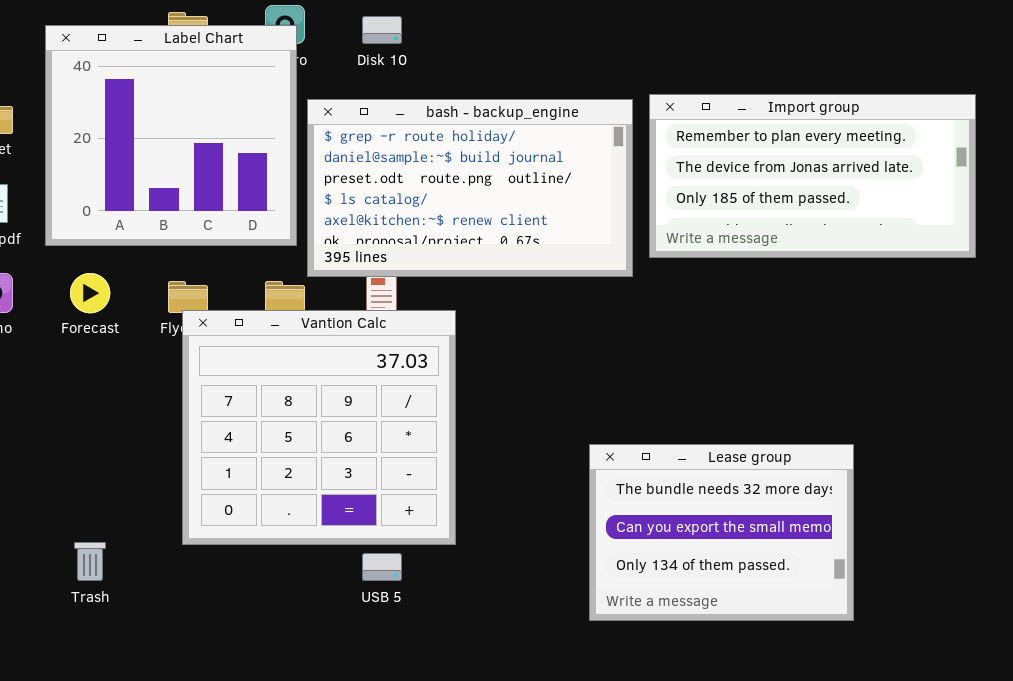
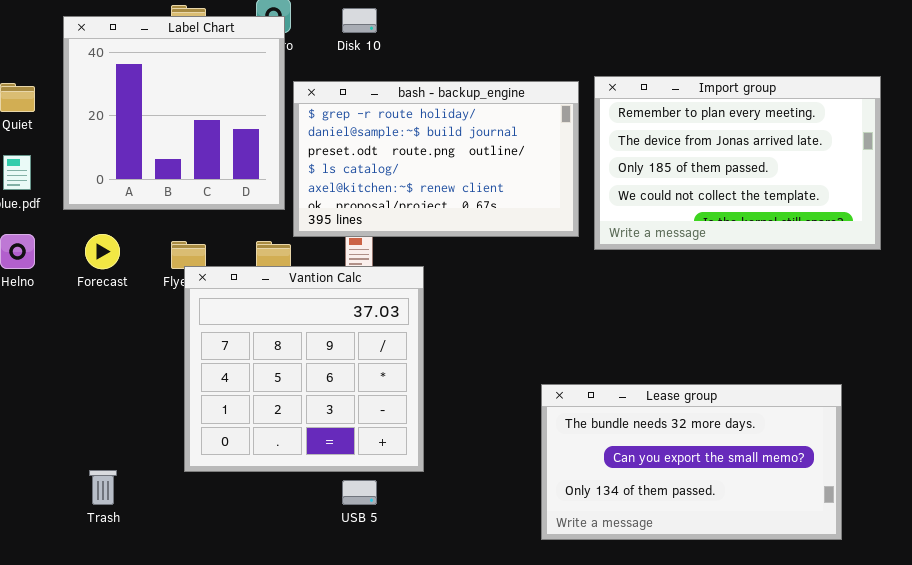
Import group: [649,94,976,258] -> [594,76,881,250], resized
Lease group: [589,444,854,621] -> [541,384,842,540], resized

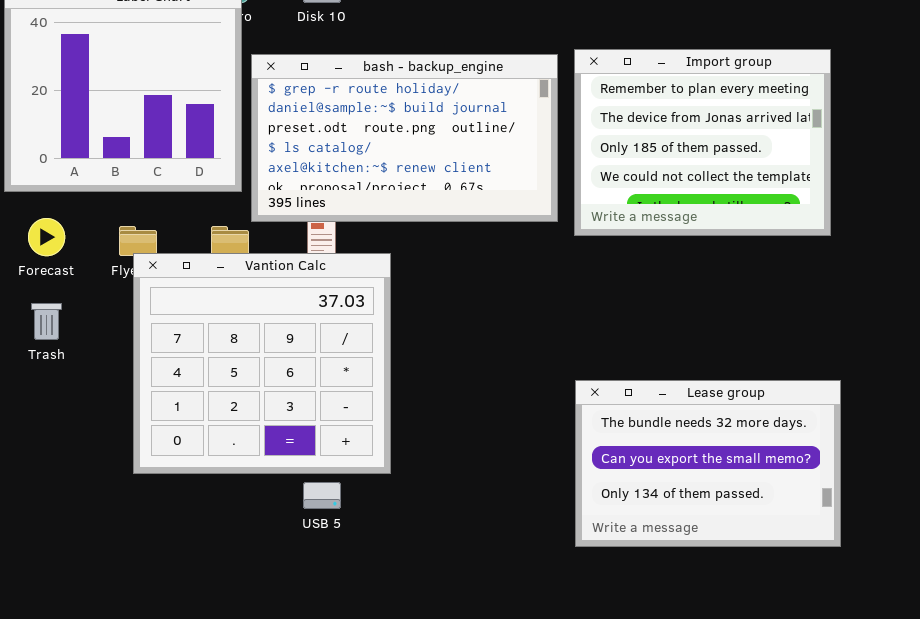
Import group: [594,76,881,250] -> [574,49,831,236], resized
Lease group: [541,384,842,540] -> [575,380,841,547], resized
Trash: [89,470,117,505] -> [31,303,62,340], moved

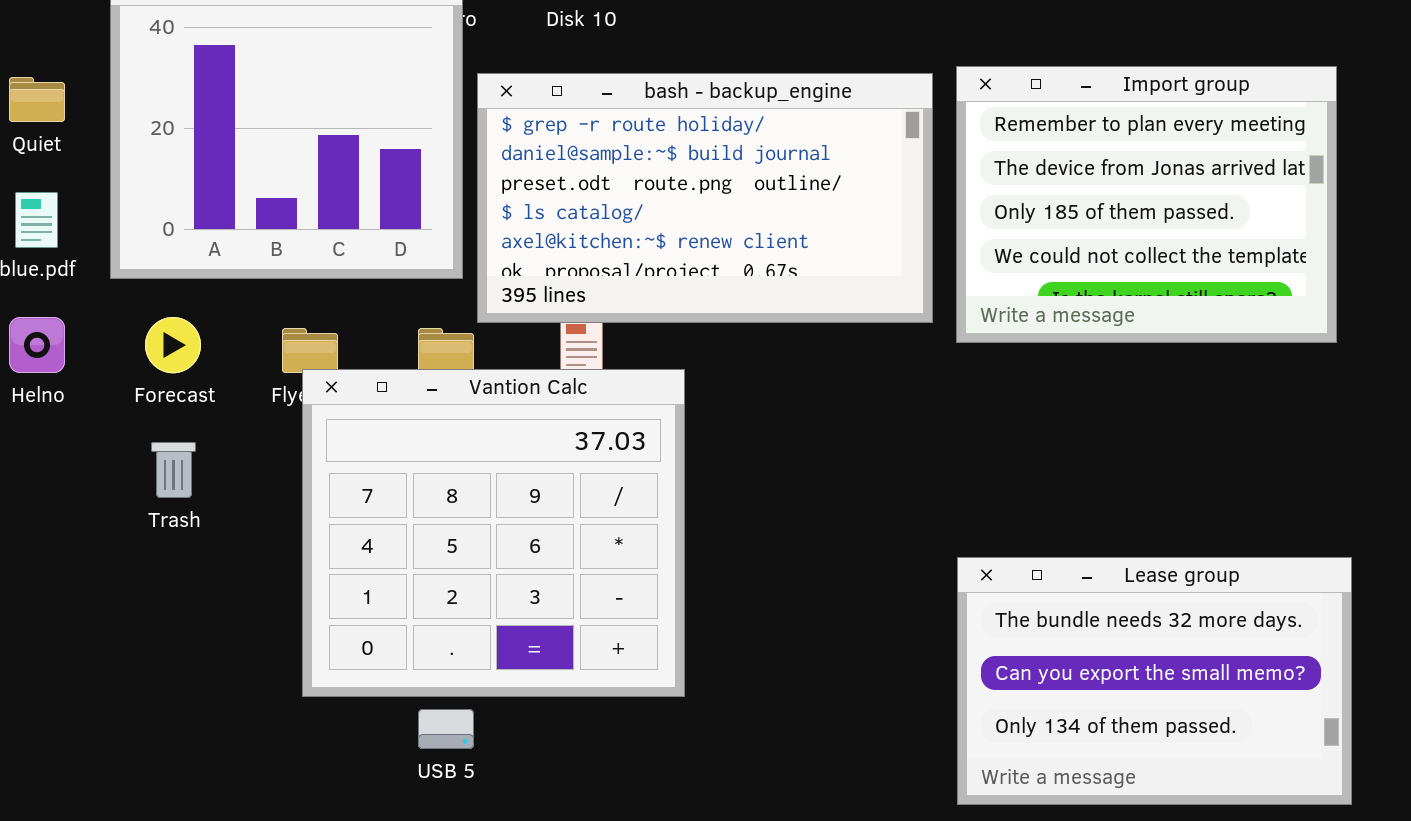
USB 5: [303,482,341,509] -> [418,709,474,749], moved

